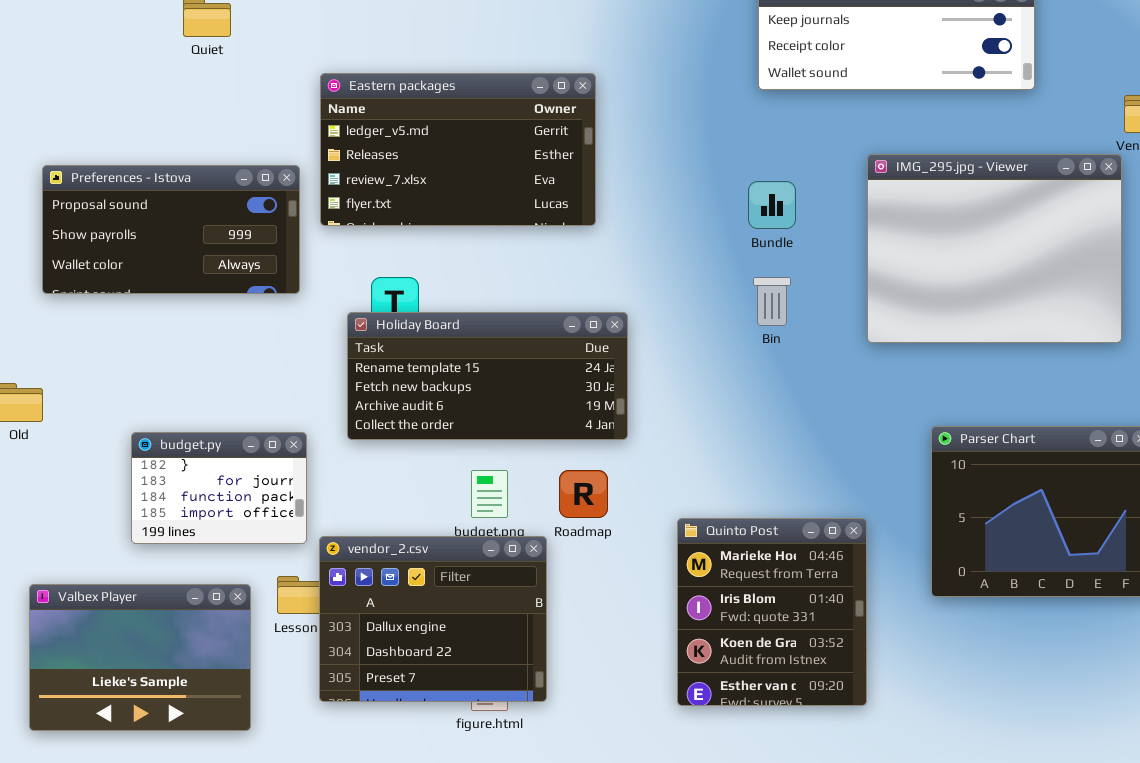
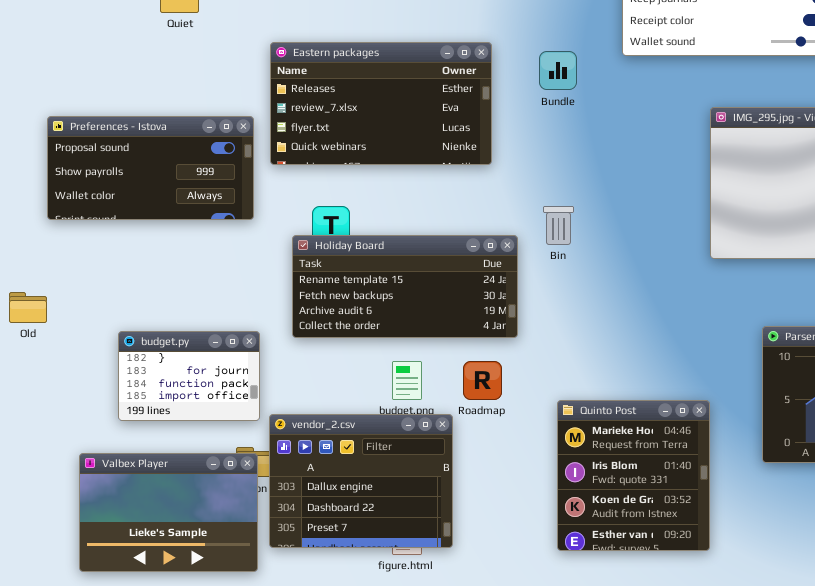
Eastern packages: [320,73,596,226] -> [270,42,492,165], scrolled down 1 row
Bundle: [748,181,796,229] -> [539,51,577,90], moved
Bin: [753,277,791,326] -> [543,206,574,245], moved
Valbex Player: [29,584,251,731] -> [79,453,258,572], moved

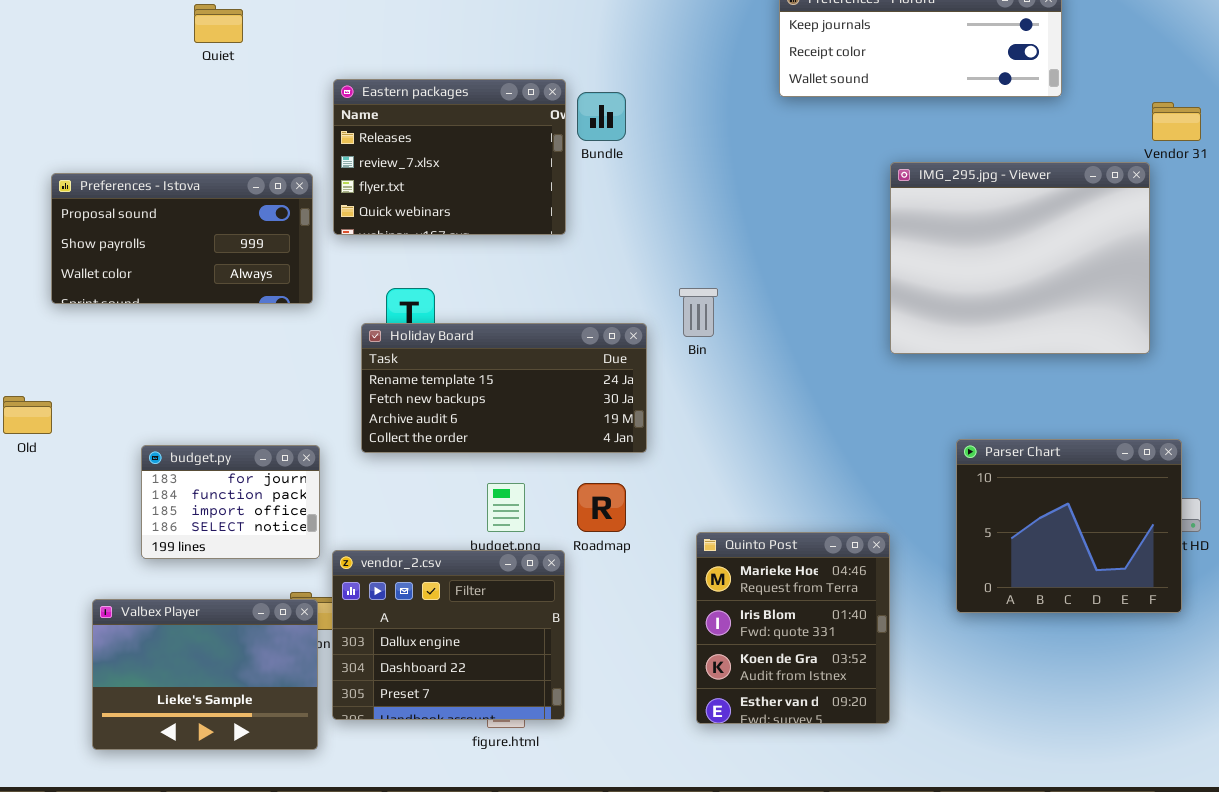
Eastern packages: [270,42,492,165] -> [333,79,566,235], resized
Bundle: [539,51,577,90] -> [577,92,626,141], moved
budget.py: [118,331,260,421] -> [141,445,320,559], scrolled down 1 row

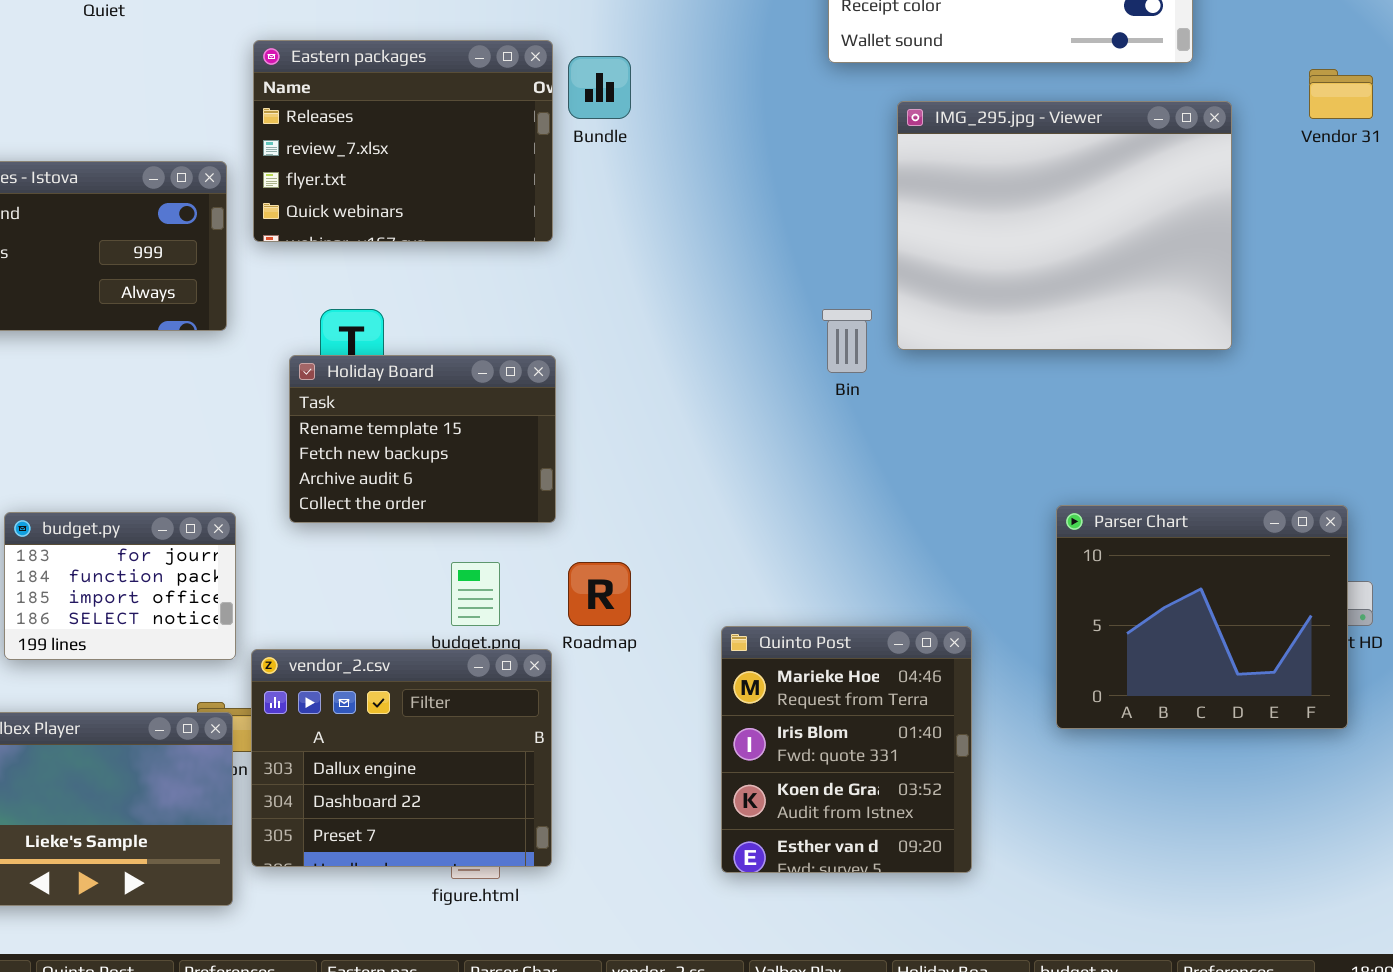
IMG_295.jpg - Viewer: [890,162,1150,354] -> [897,101,1232,350], moved
Bin: [679,288,718,337] -> [822,309,872,373], moved
Holiday Board: [361,323,647,453] -> [289,355,556,523], resized

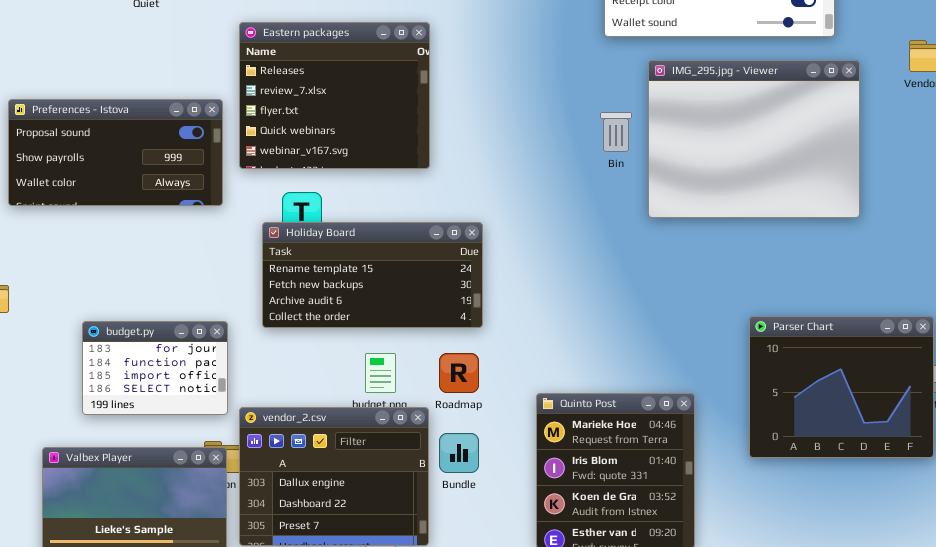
Eastern packages: [253,40,553,242] -> [239,22,430,169], resized
Bundle: [568,56,631,119] -> [439,433,479,473], moved
Bin: [822,309,872,373] -> [600,112,632,152], moved
Holiday Board: [289,355,556,523] -> [262,222,483,328], resized

